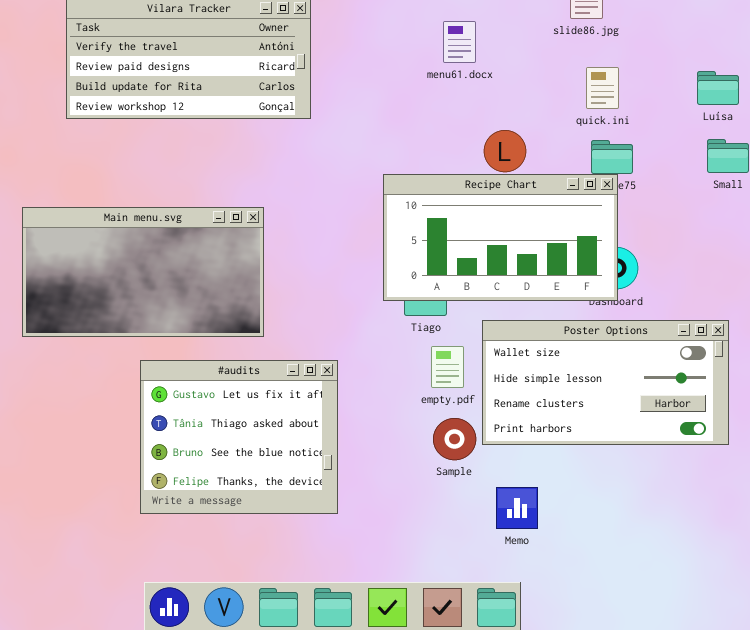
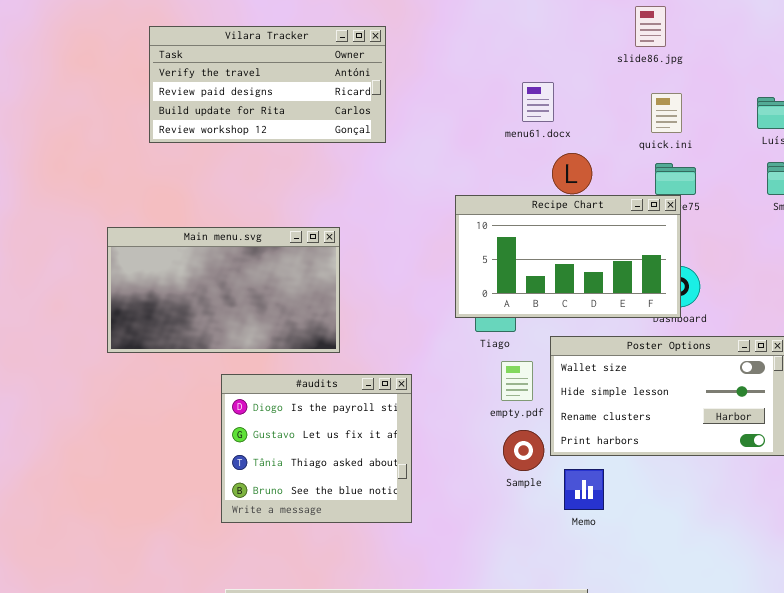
menu61.docx: [443,21,476,63] -> [522,82,554,122], moved
#audits: [140,360,338,514] -> [221,374,412,523], scrolled up 1 row
Memo: [496,487,538,529] -> [564,469,604,510], moved

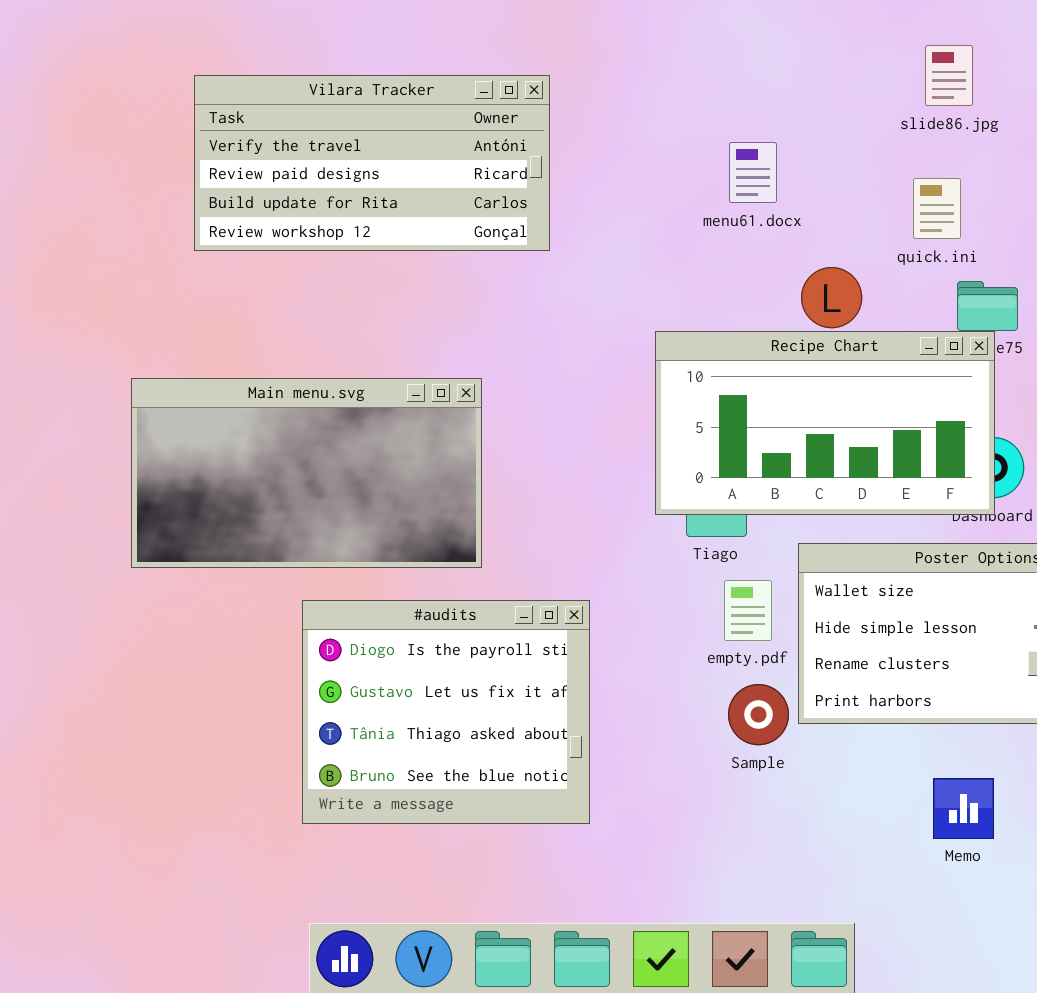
menu61.docx: [522,82,554,122] -> [729,142,777,203], moved
quick.ini: [651,93,682,133] -> [913,178,961,239], moved
Memo: [564,469,604,510] -> [933,778,994,839], moved

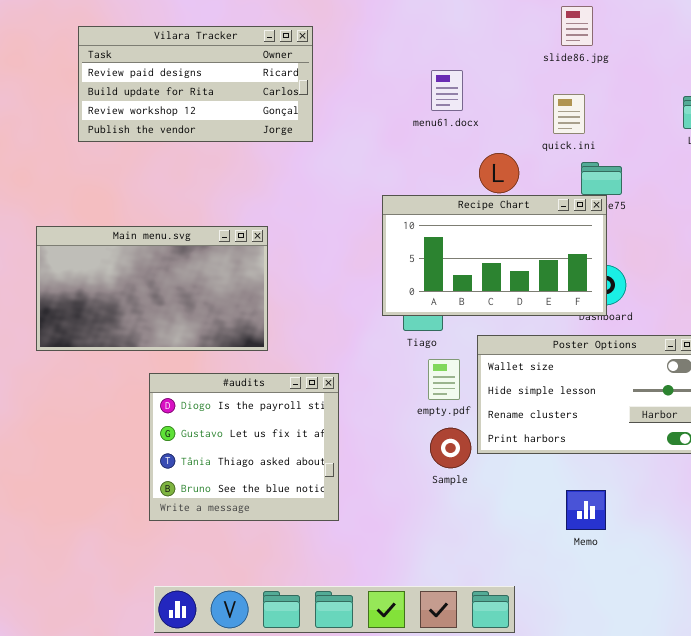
Vilara Tracker: [194,75,550,251] -> [78,26,313,142], scrolled down 1 row

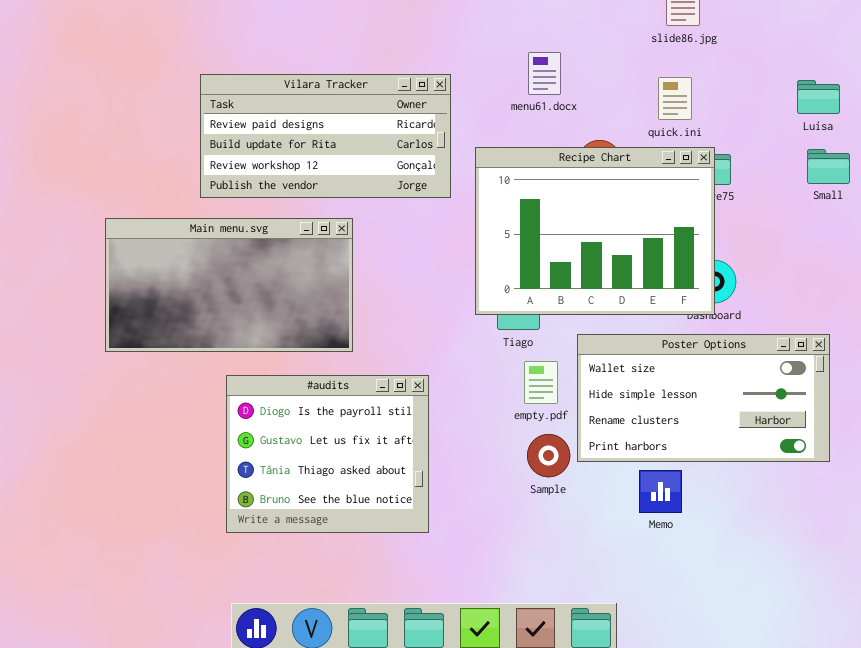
Vilara Tracker: [78,26,313,142] -> [200,74,451,198], moved
Recipe Chart: [382,195,607,316] -> [475,147,715,315], resized
Memo: [566,490,606,530] -> [639,470,682,513], moved

